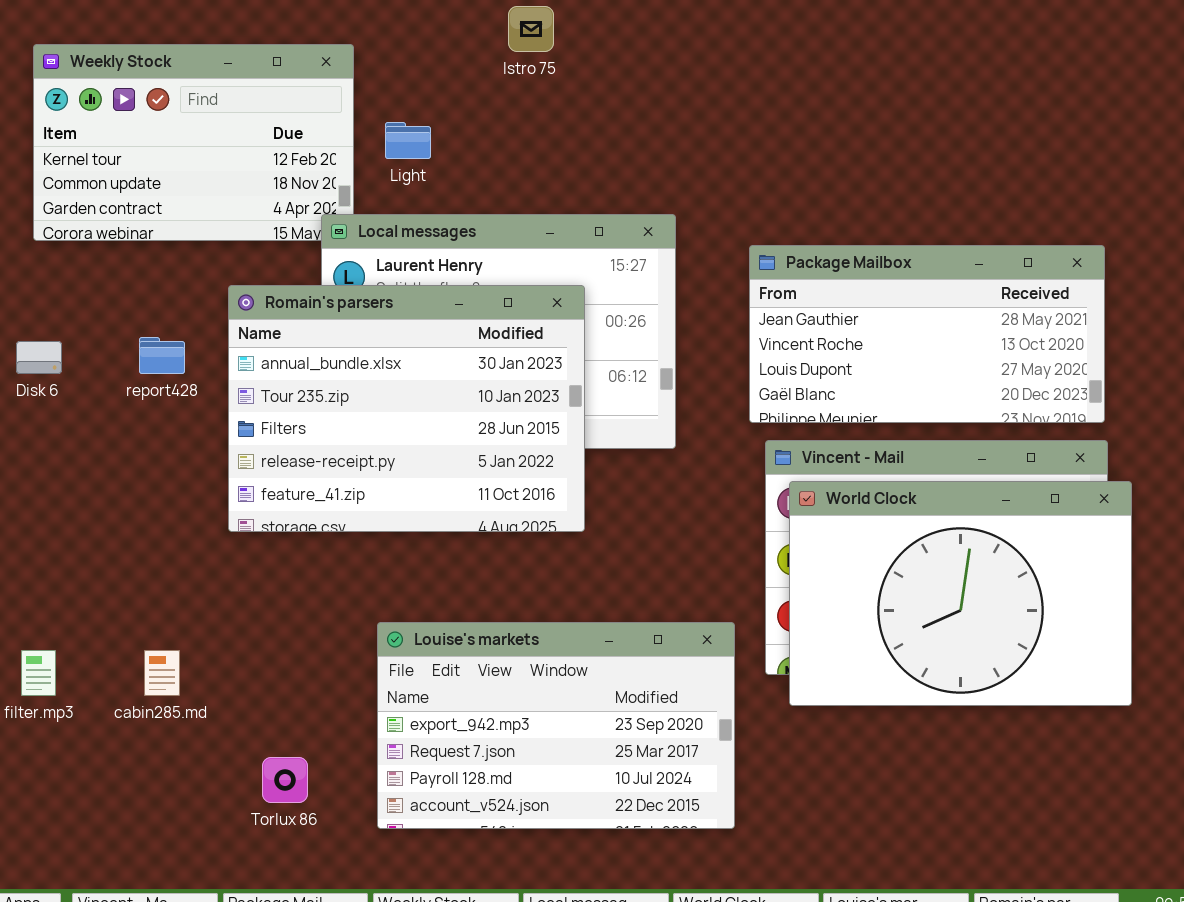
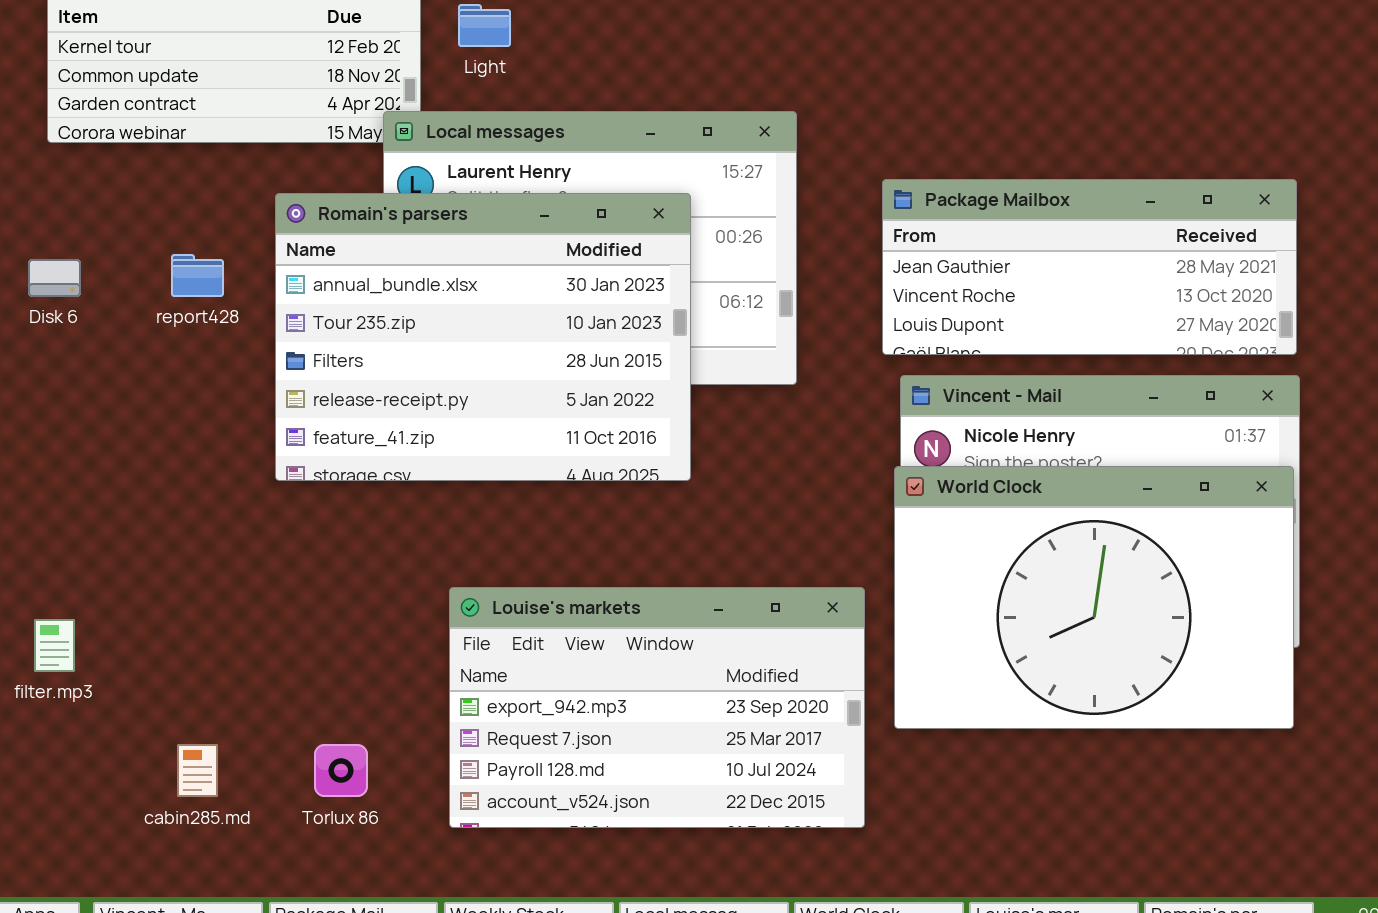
Package Mailbox: [749,245,1105,423] -> [882,179,1297,355], resized
World Clock: [789,481,1132,706] -> [894,466,1294,729], moved
cabin285.md: [144,650,180,696] -> [177,744,218,797], moved

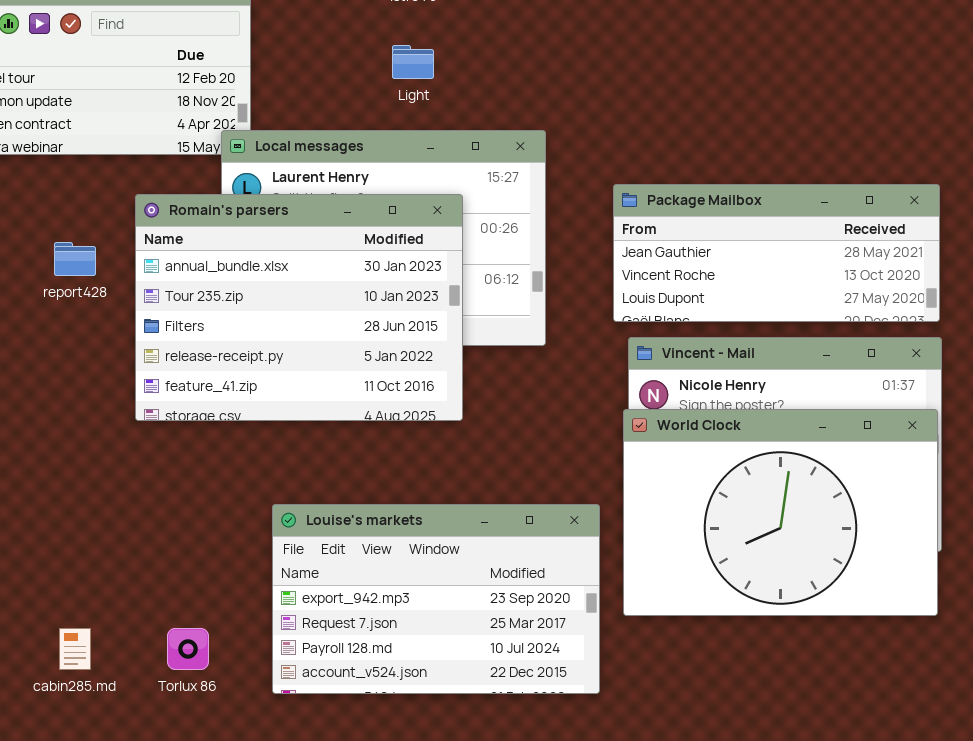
Light: [458,4,511,47] -> [392,45,434,79], moved

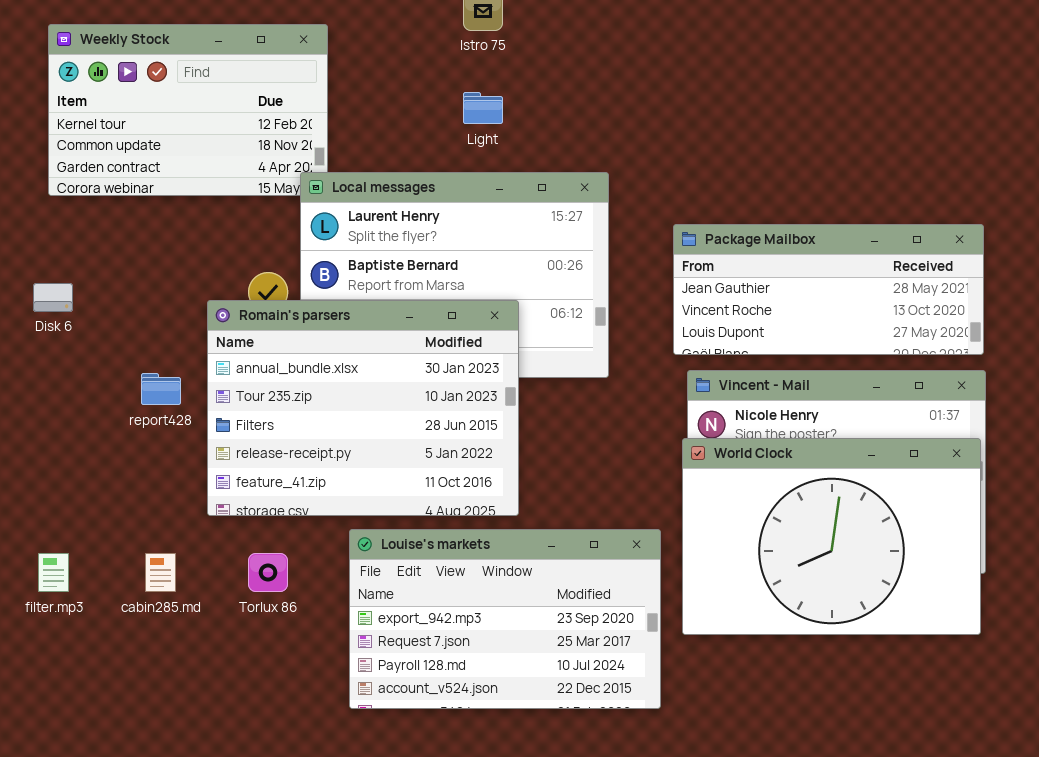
Romain's parsers: [135,194,463,421] -> [207,300,519,516], moved
report428: [54,242,96,276] -> [141,373,181,405], moved
cabin285.md: [59,628,91,670] -> [145,553,176,592], moved
Torlux 86: [167,628,209,670] -> [248,553,288,592], moved

